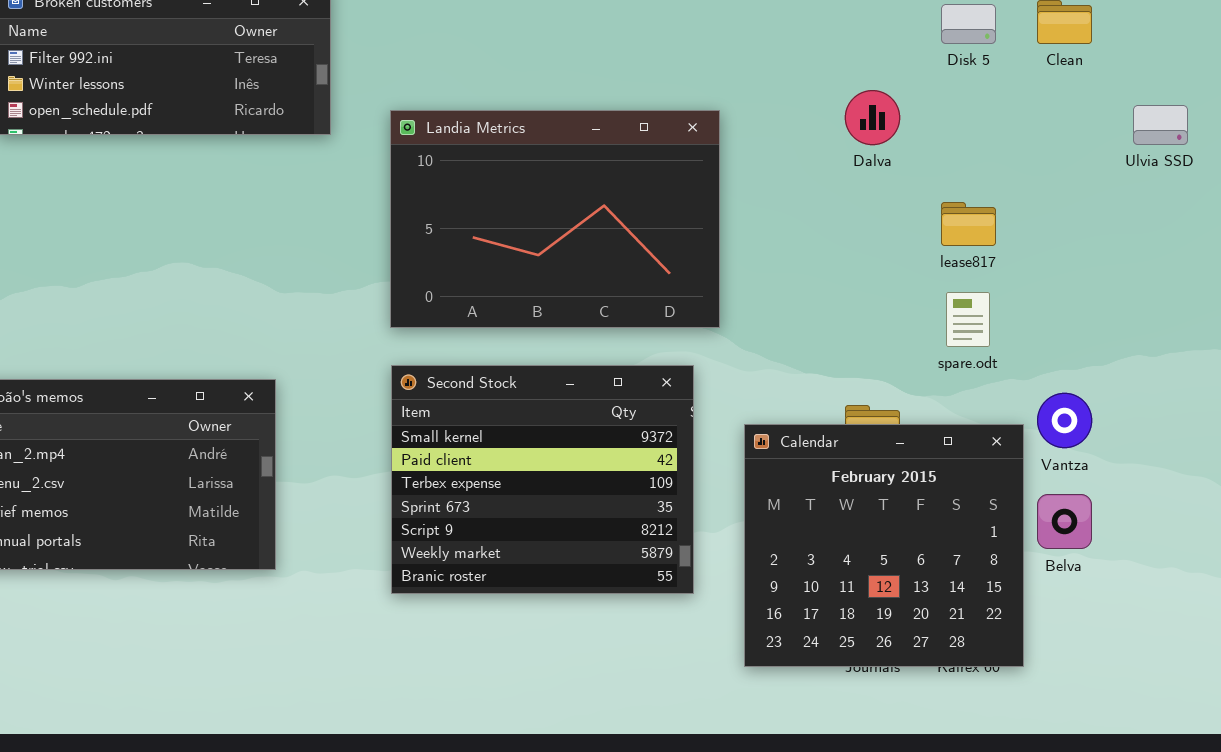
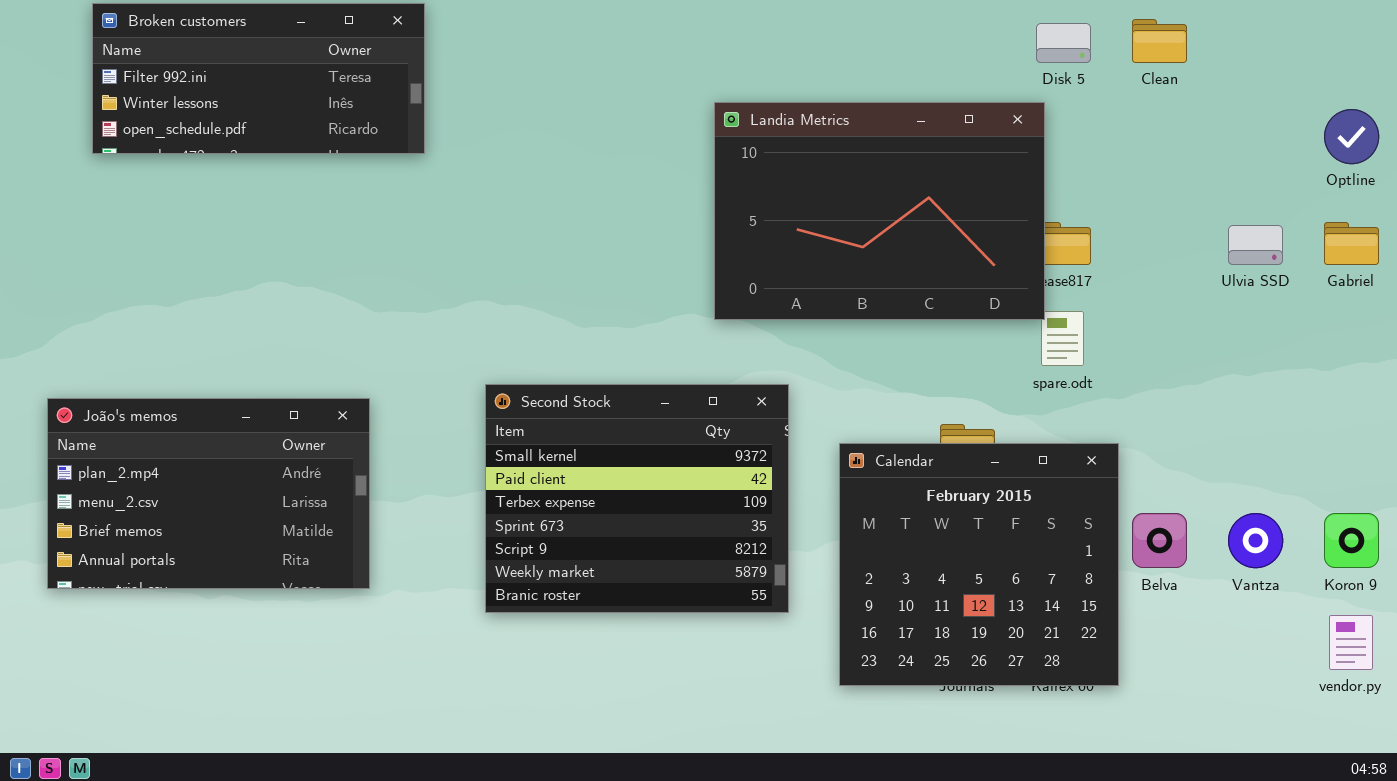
Ulvia SSD: [1133,105,1188,145] -> [1228,225,1283,265], moved
Landia Metrics: [390,110,720,328] -> [714,102,1045,320], moved
Vantza: [1037,393,1092,448] -> [1228,513,1283,568], moved

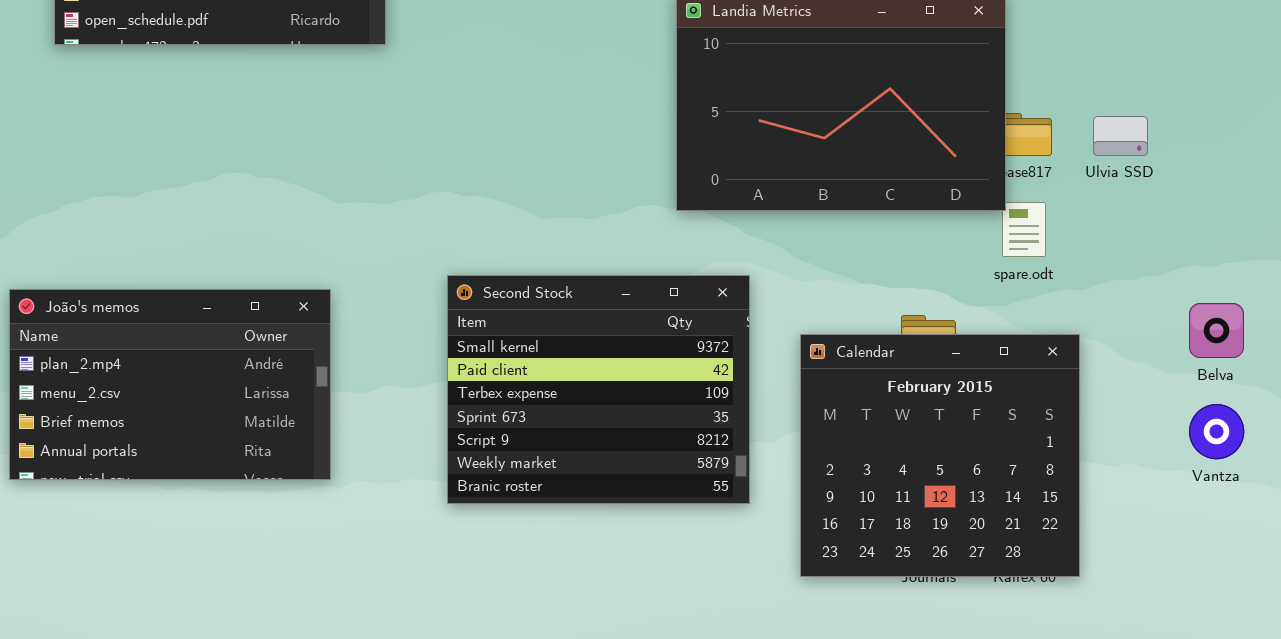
Ulvia SSD: [1228,225,1283,265] -> [1093,116,1148,156], moved
Belva: [1132,513,1187,568] -> [1189,303,1244,358], moved

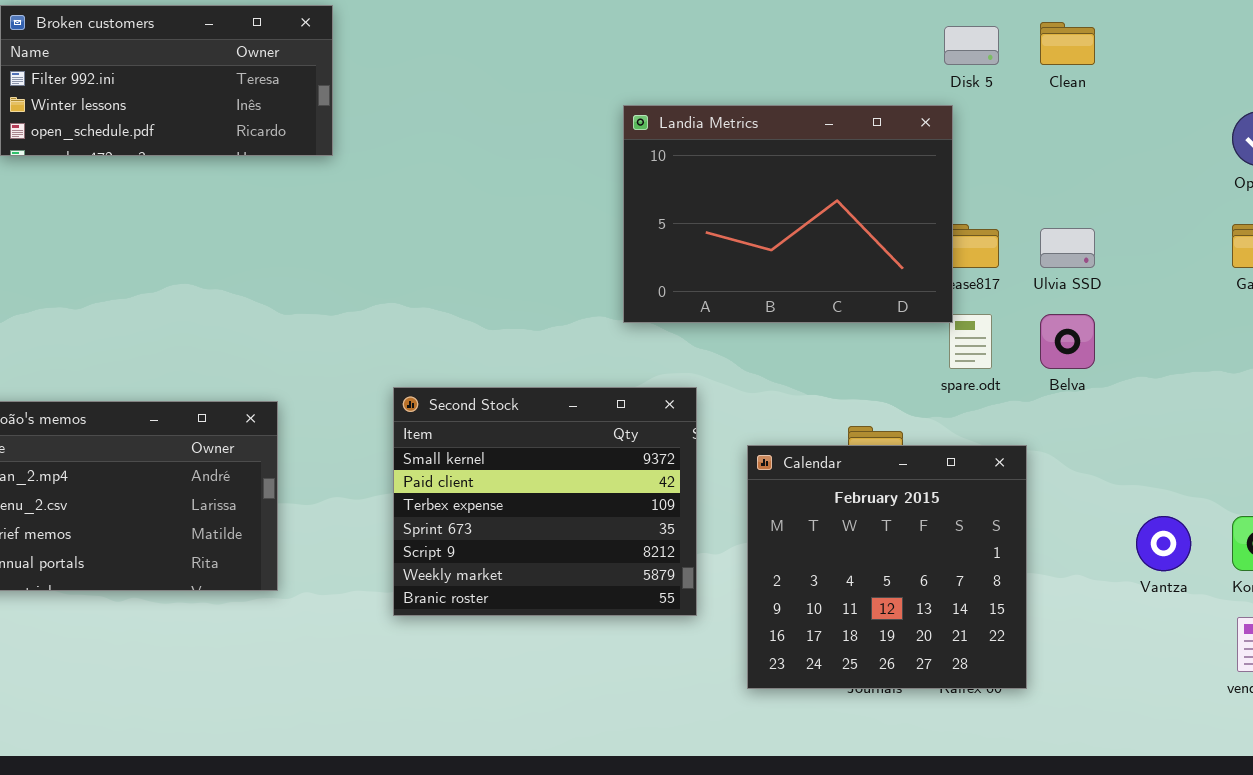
Belva: [1189,303,1244,358] -> [1040,314,1095,369], moved

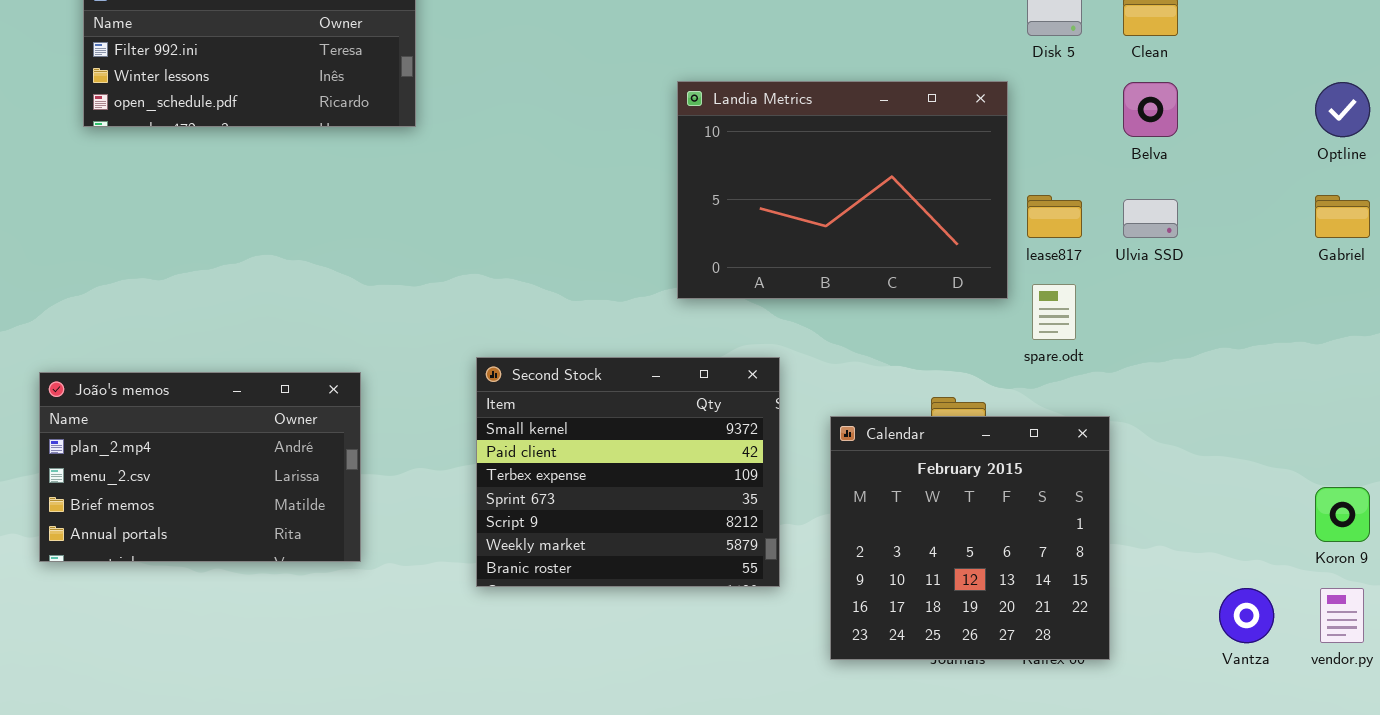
Landia Metrics: [623,105,953,323] -> [677,81,1008,299], moved
Belva: [1040,314,1095,369] -> [1123,82,1178,137], moved
Vantza: [1136,516,1191,571] -> [1219,588,1274,643], moved

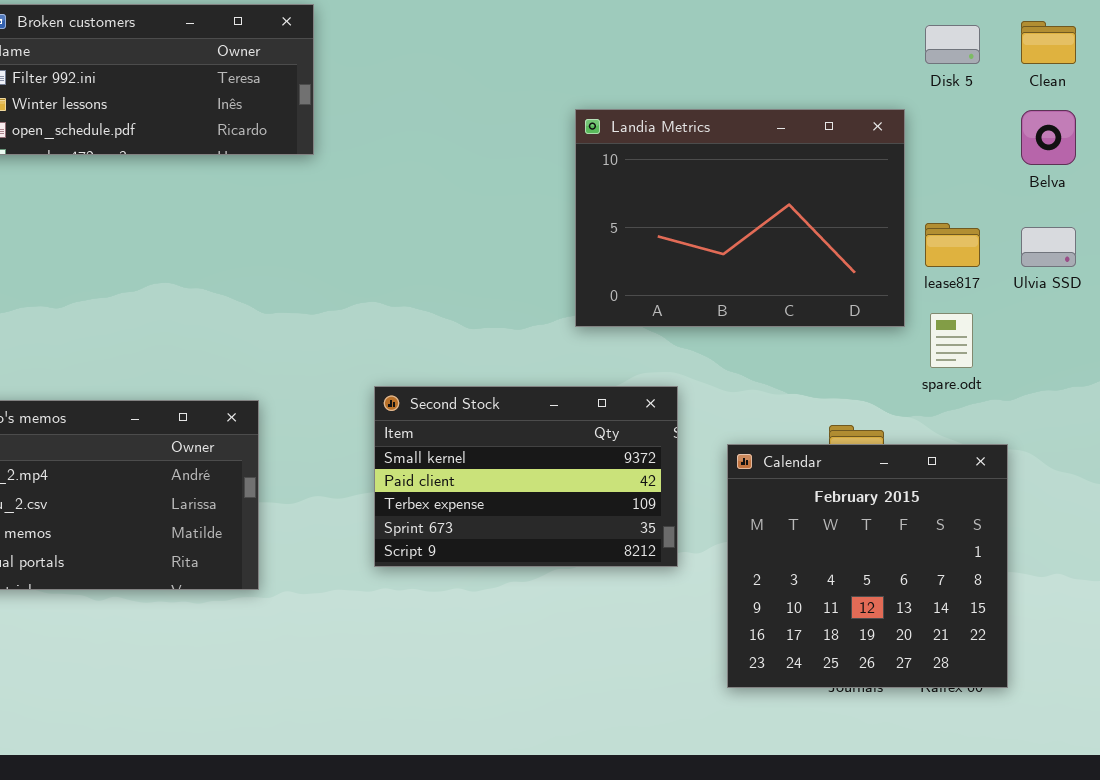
Second Stock: [476,357,780,587] -> [374,386,678,567], resized

